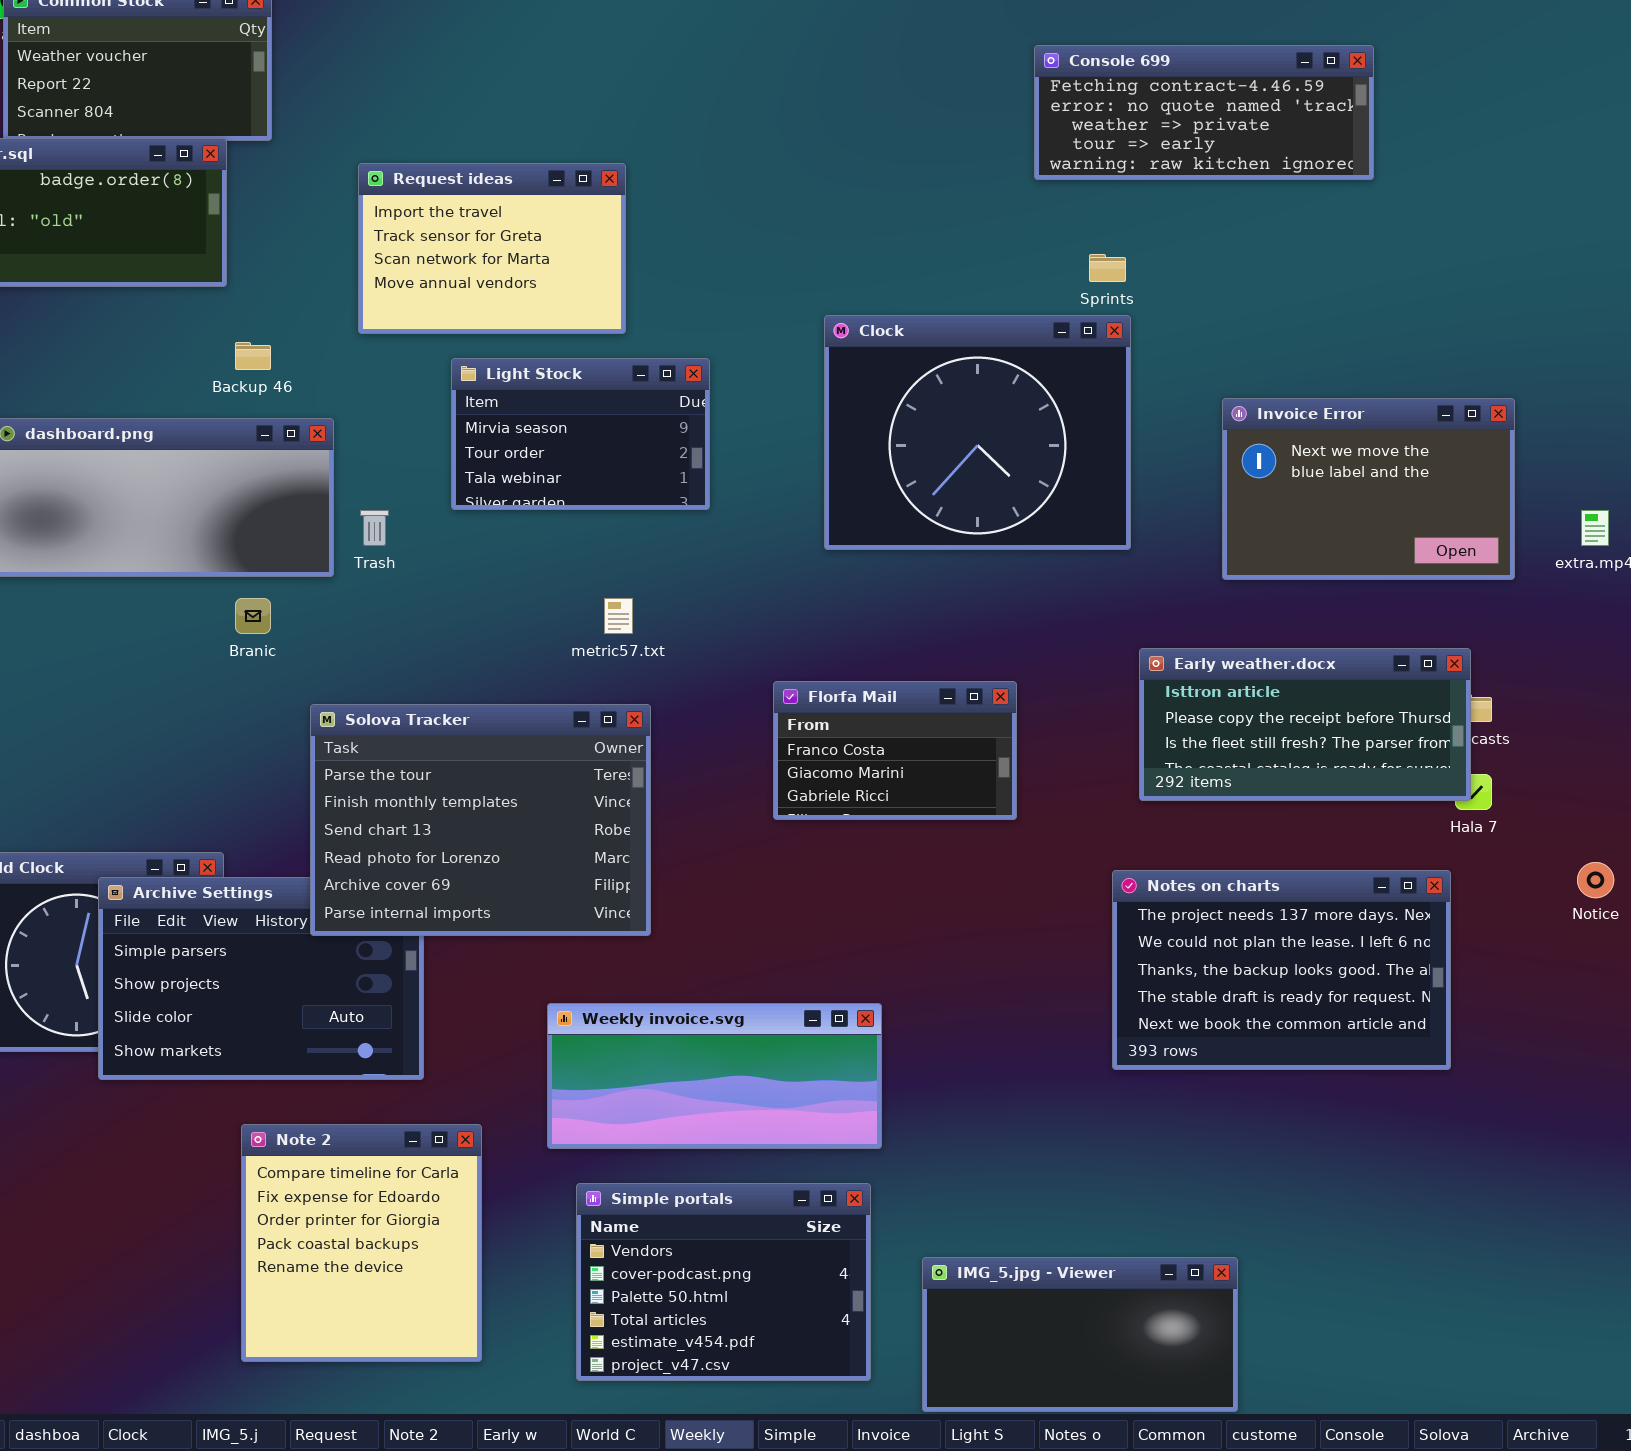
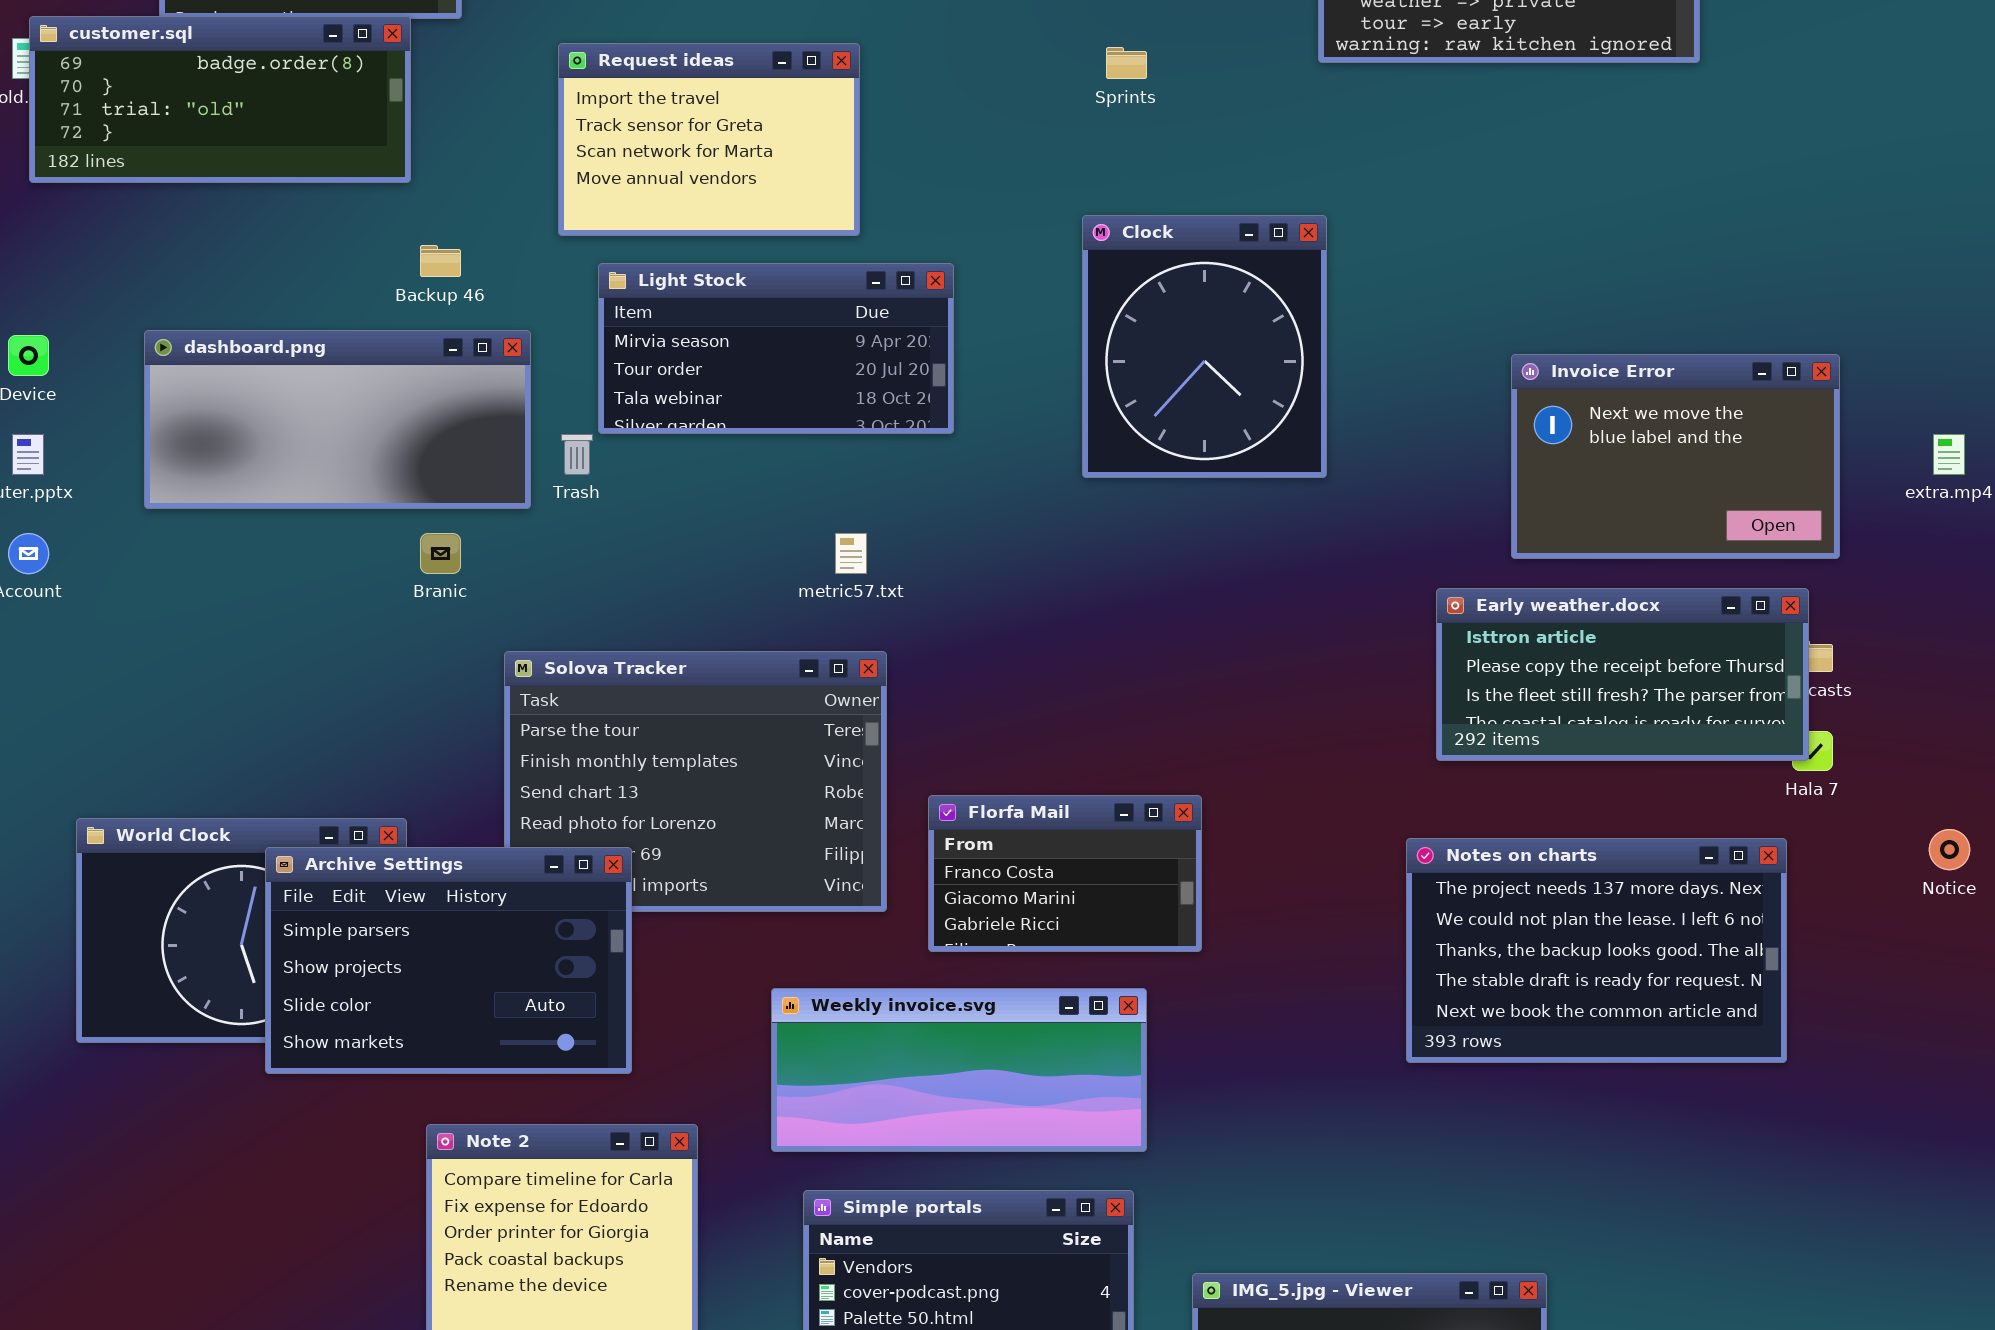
Sprints: [1089,254,1126,282] -> [1106,47,1147,79], moved
Clock: [824,315,1131,550] -> [1082,215,1327,478], resized
Light Stock: [451,358,710,510] -> [598,263,954,434], resized
Invoice Error: [1222,398,1515,580] -> [1511,354,1840,559], moved
Florfa Mail: [773,681,1017,820] -> [928,795,1202,952], moved
Archive Settings: [98,877,424,1080] -> [265,847,632,1074], raised

